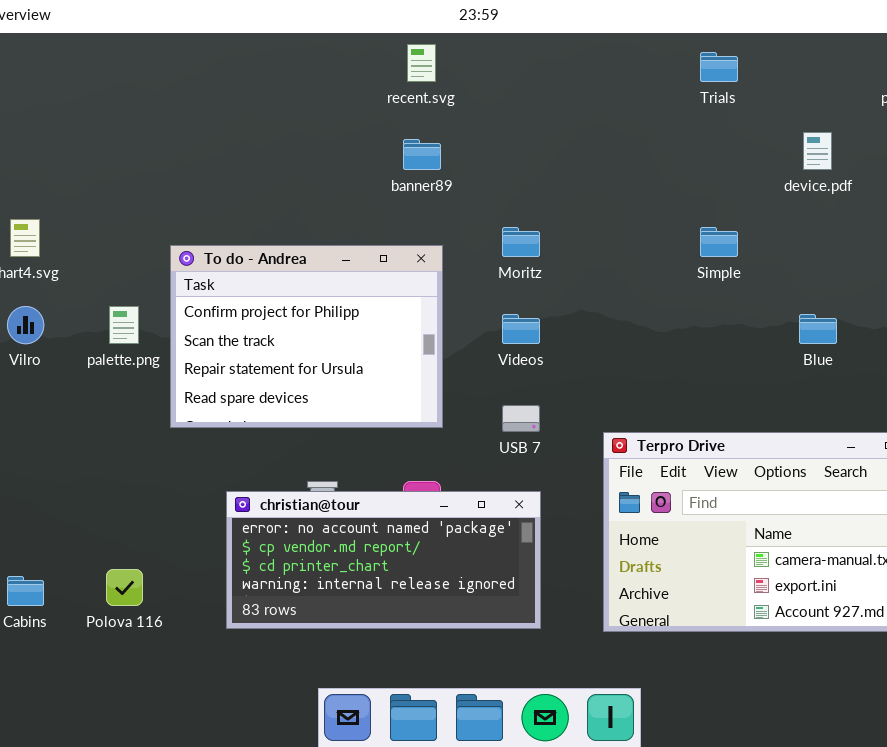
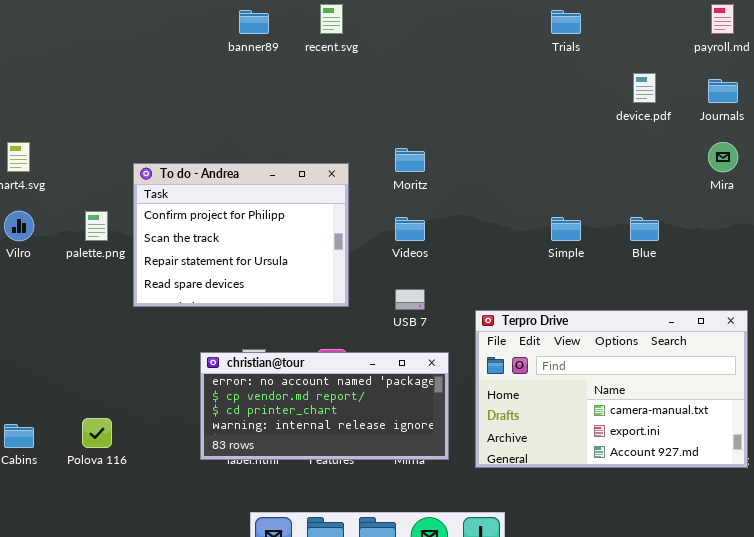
banner89: [403,139,441,170] -> [239,10,269,34], moved
Simple: [700,227,738,257] -> [551,217,581,241], moved
christian@tour: [226,491,541,629] -> [200,352,449,460], moved

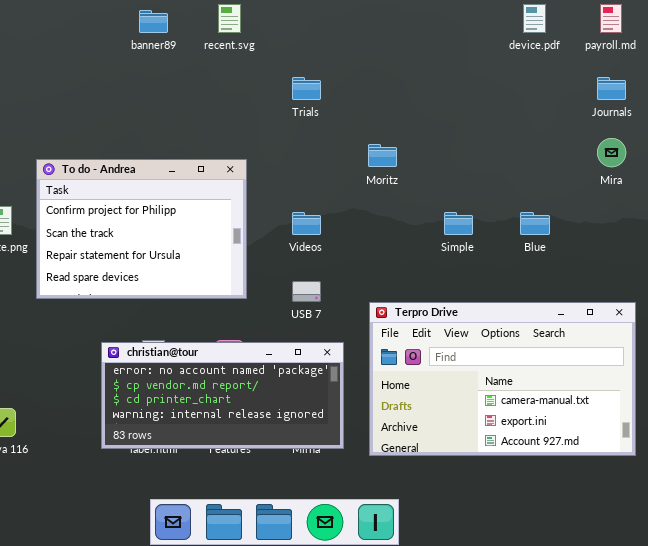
Trials: [551,10,581,34] -> [292,77,321,100], moved
device.pdf: [633,73,656,103] -> [523,4,546,33], moved
Moritz: [395,148,425,172] -> [368,144,397,167], moved

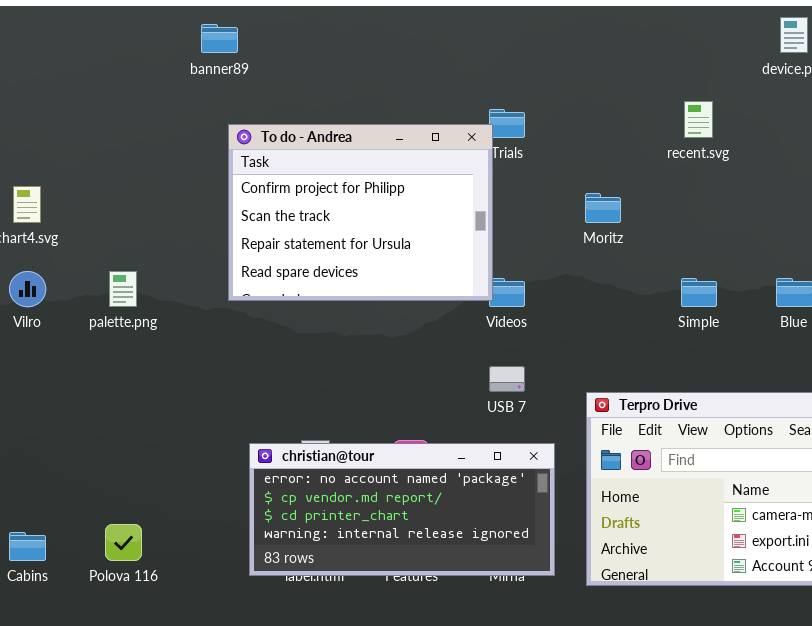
recent.svg: [218,4,241,33] -> [684,101,713,138], moved
banner89: [139,10,168,33] -> [201,24,238,53], moved
To do - Andrea: [36,159,247,299] -> [228,124,493,301], moved

